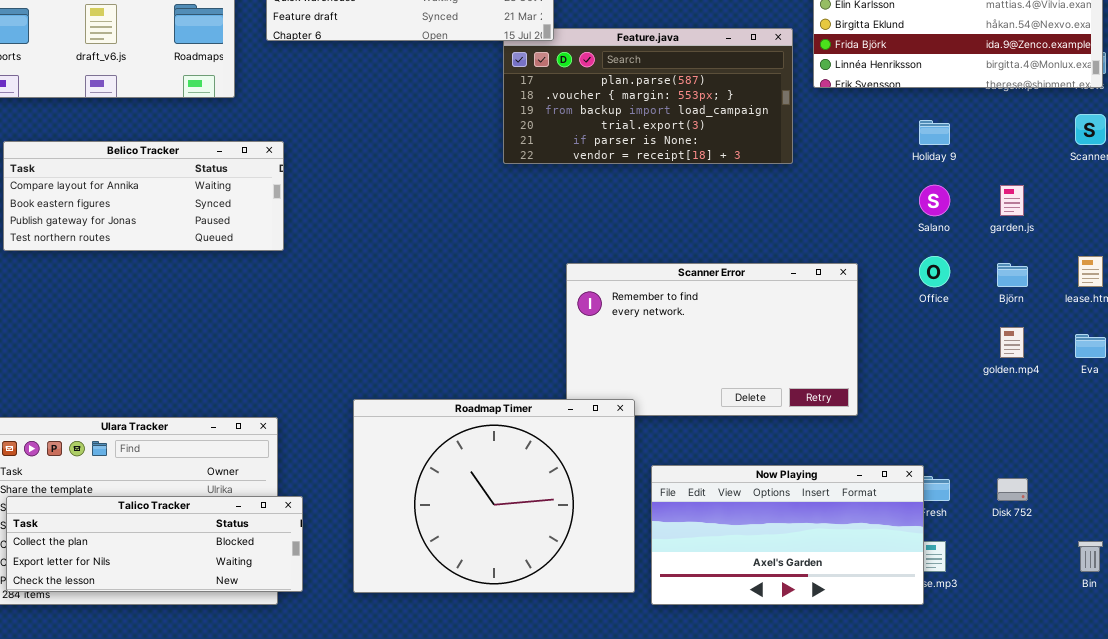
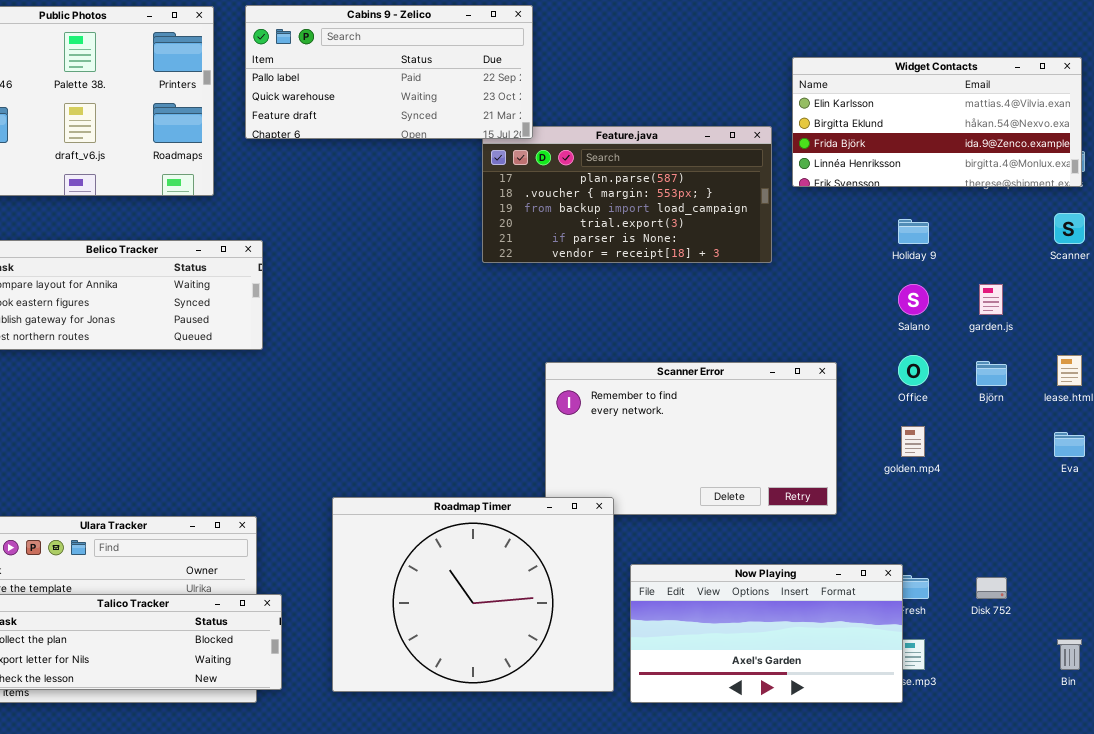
golden.mp4: [1000,327,1024,358] -> [901,426,925,457], moved

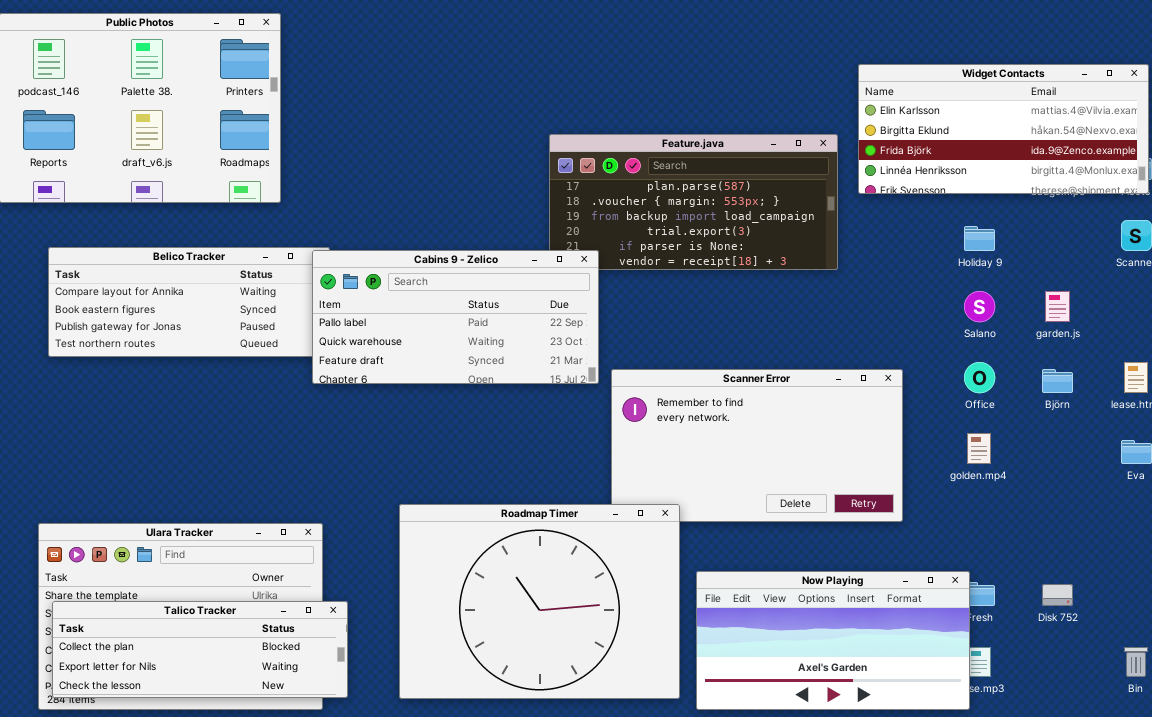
Cabins 9 - Zelico: [245,5,533,139] -> [312,250,599,384], moved

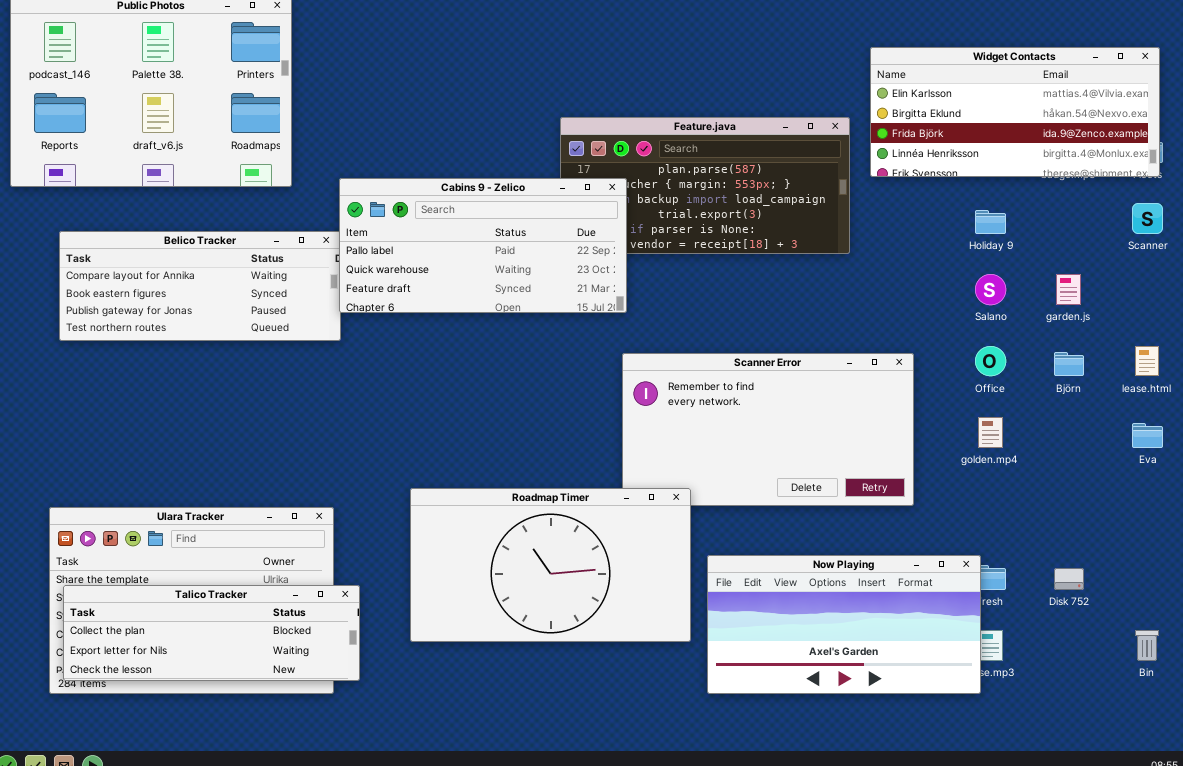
Cabins 9 - Zelico: [312,250,599,384] -> [339,178,627,313], moved
Roadmap Timer: [399,504,680,699] -> [410,488,691,642], resized

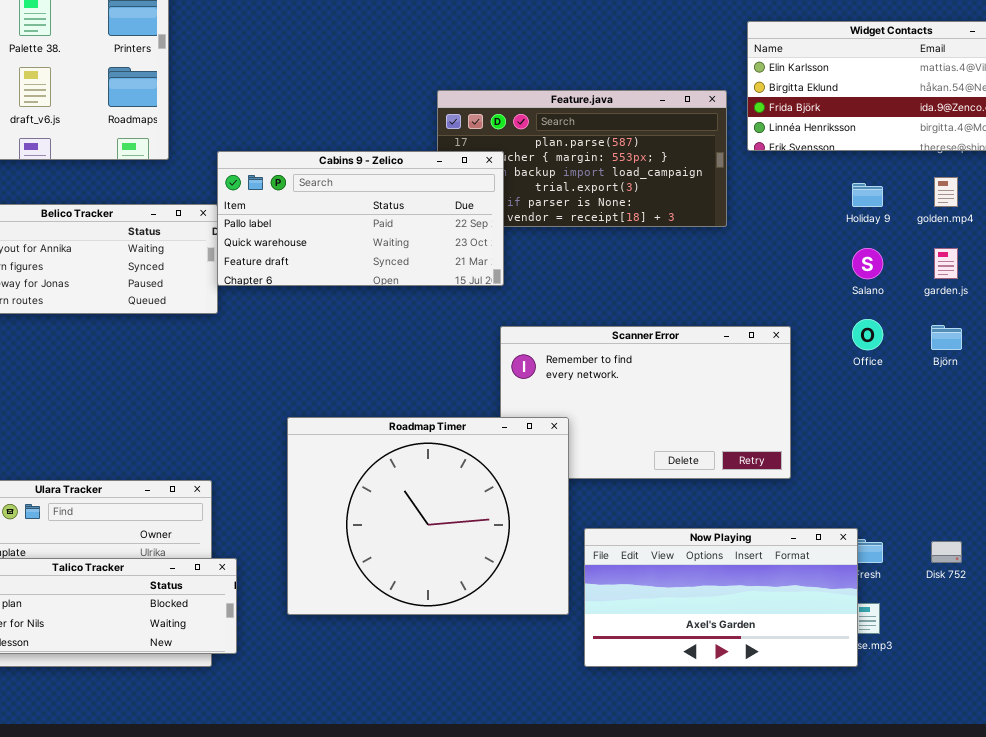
golden.mp4: [978,417,1003,448] -> [934,177,958,207], moved
Roadmap Timer: [410,488,691,642] -> [287,417,569,615], resized

